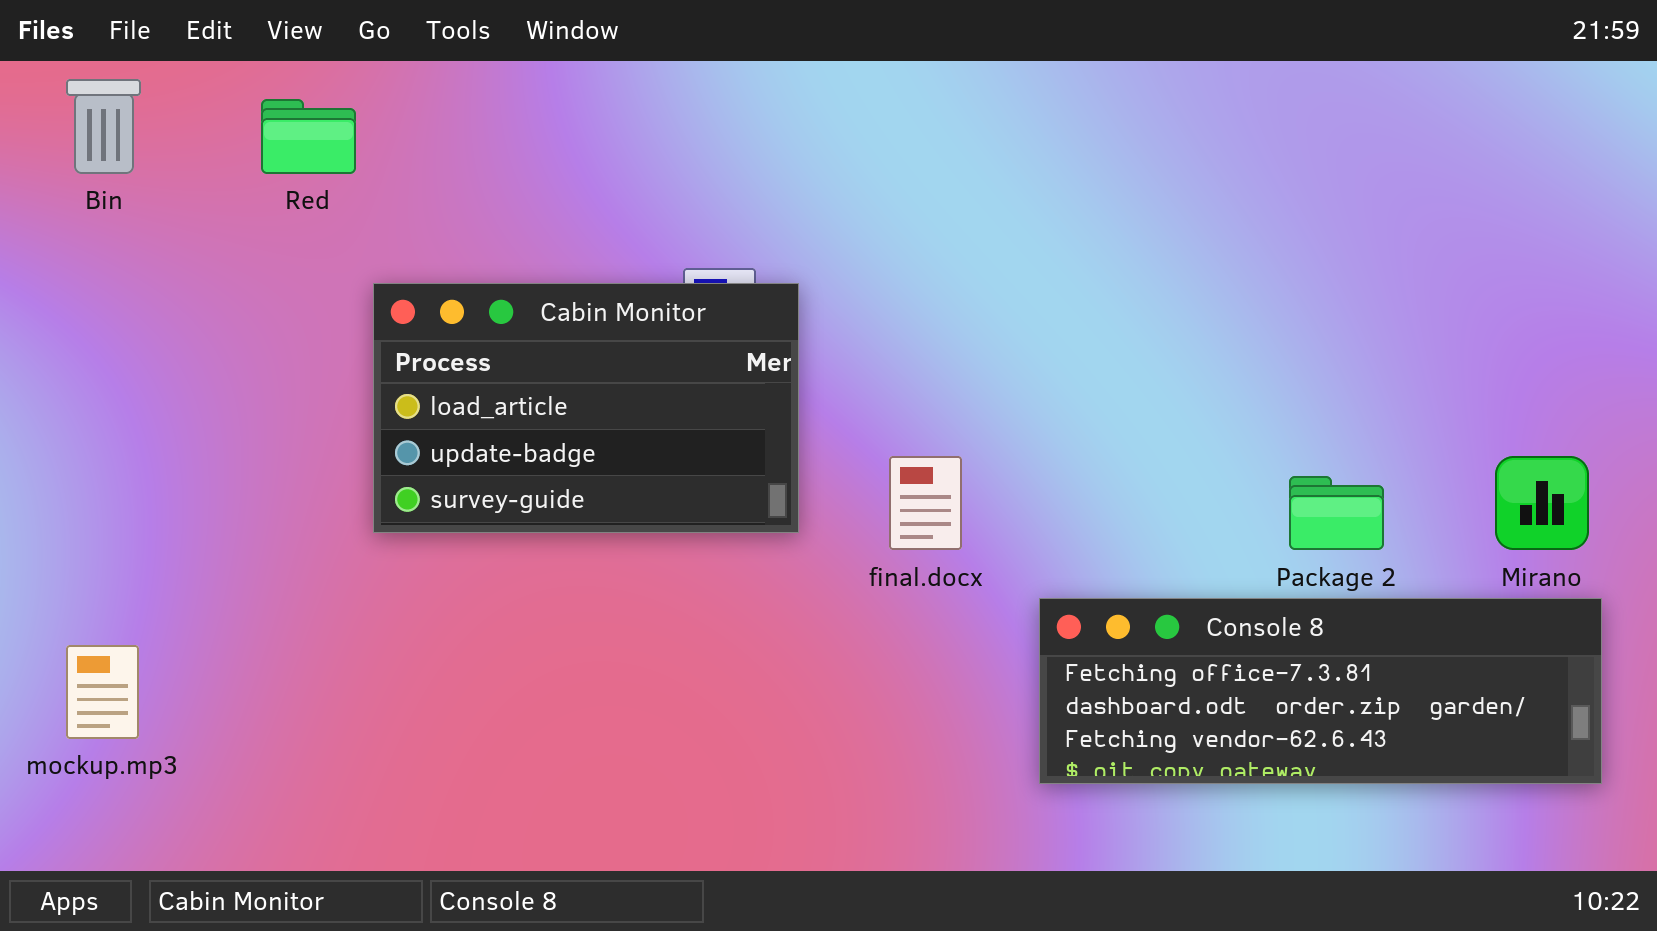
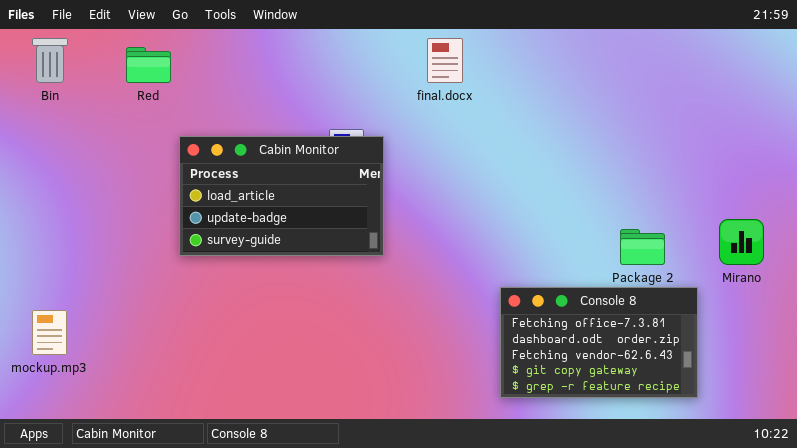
final.docx: [889,456,962,550] -> [427,38,463,83], moved
Console 8: [1039,598,1602,784] -> [500,287,698,398], resized

